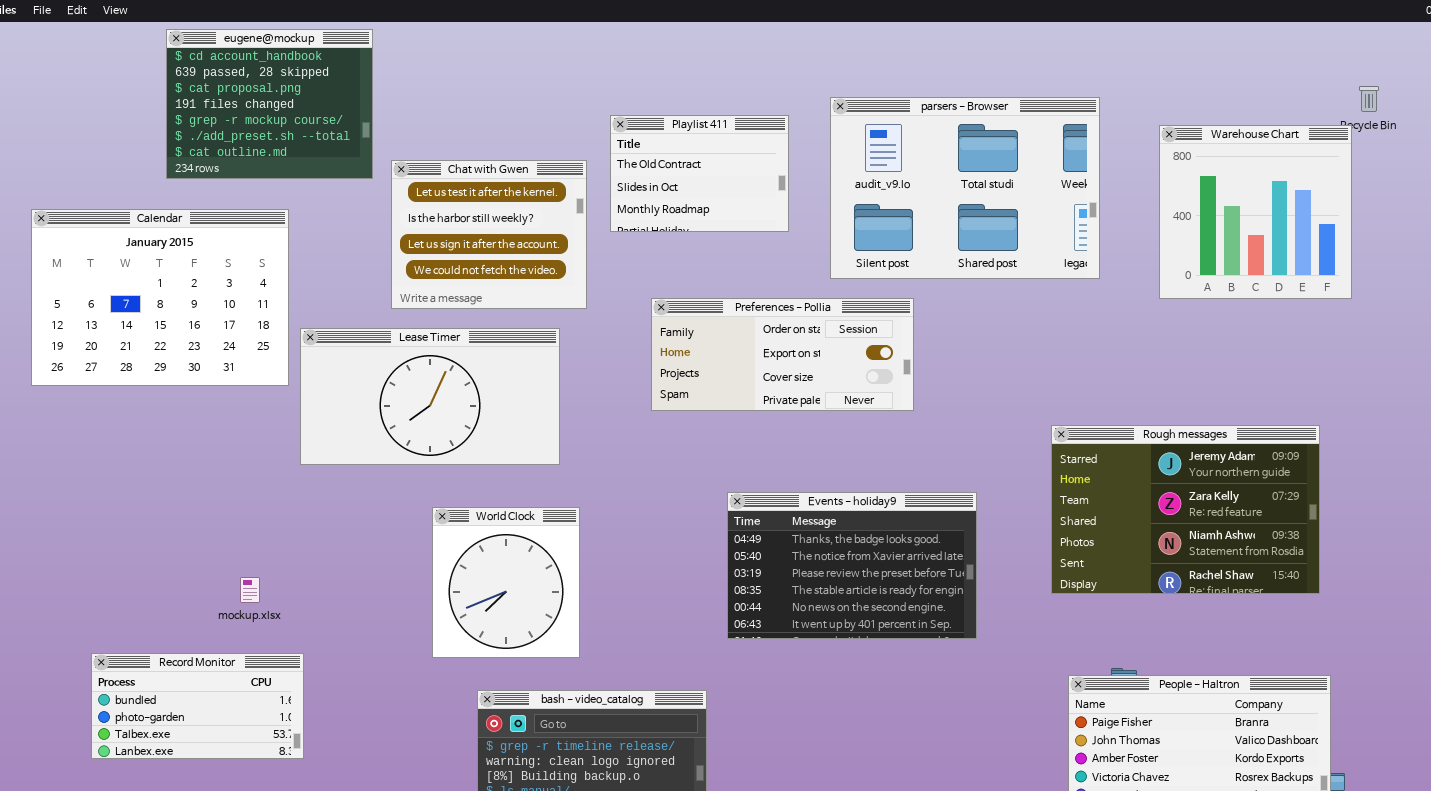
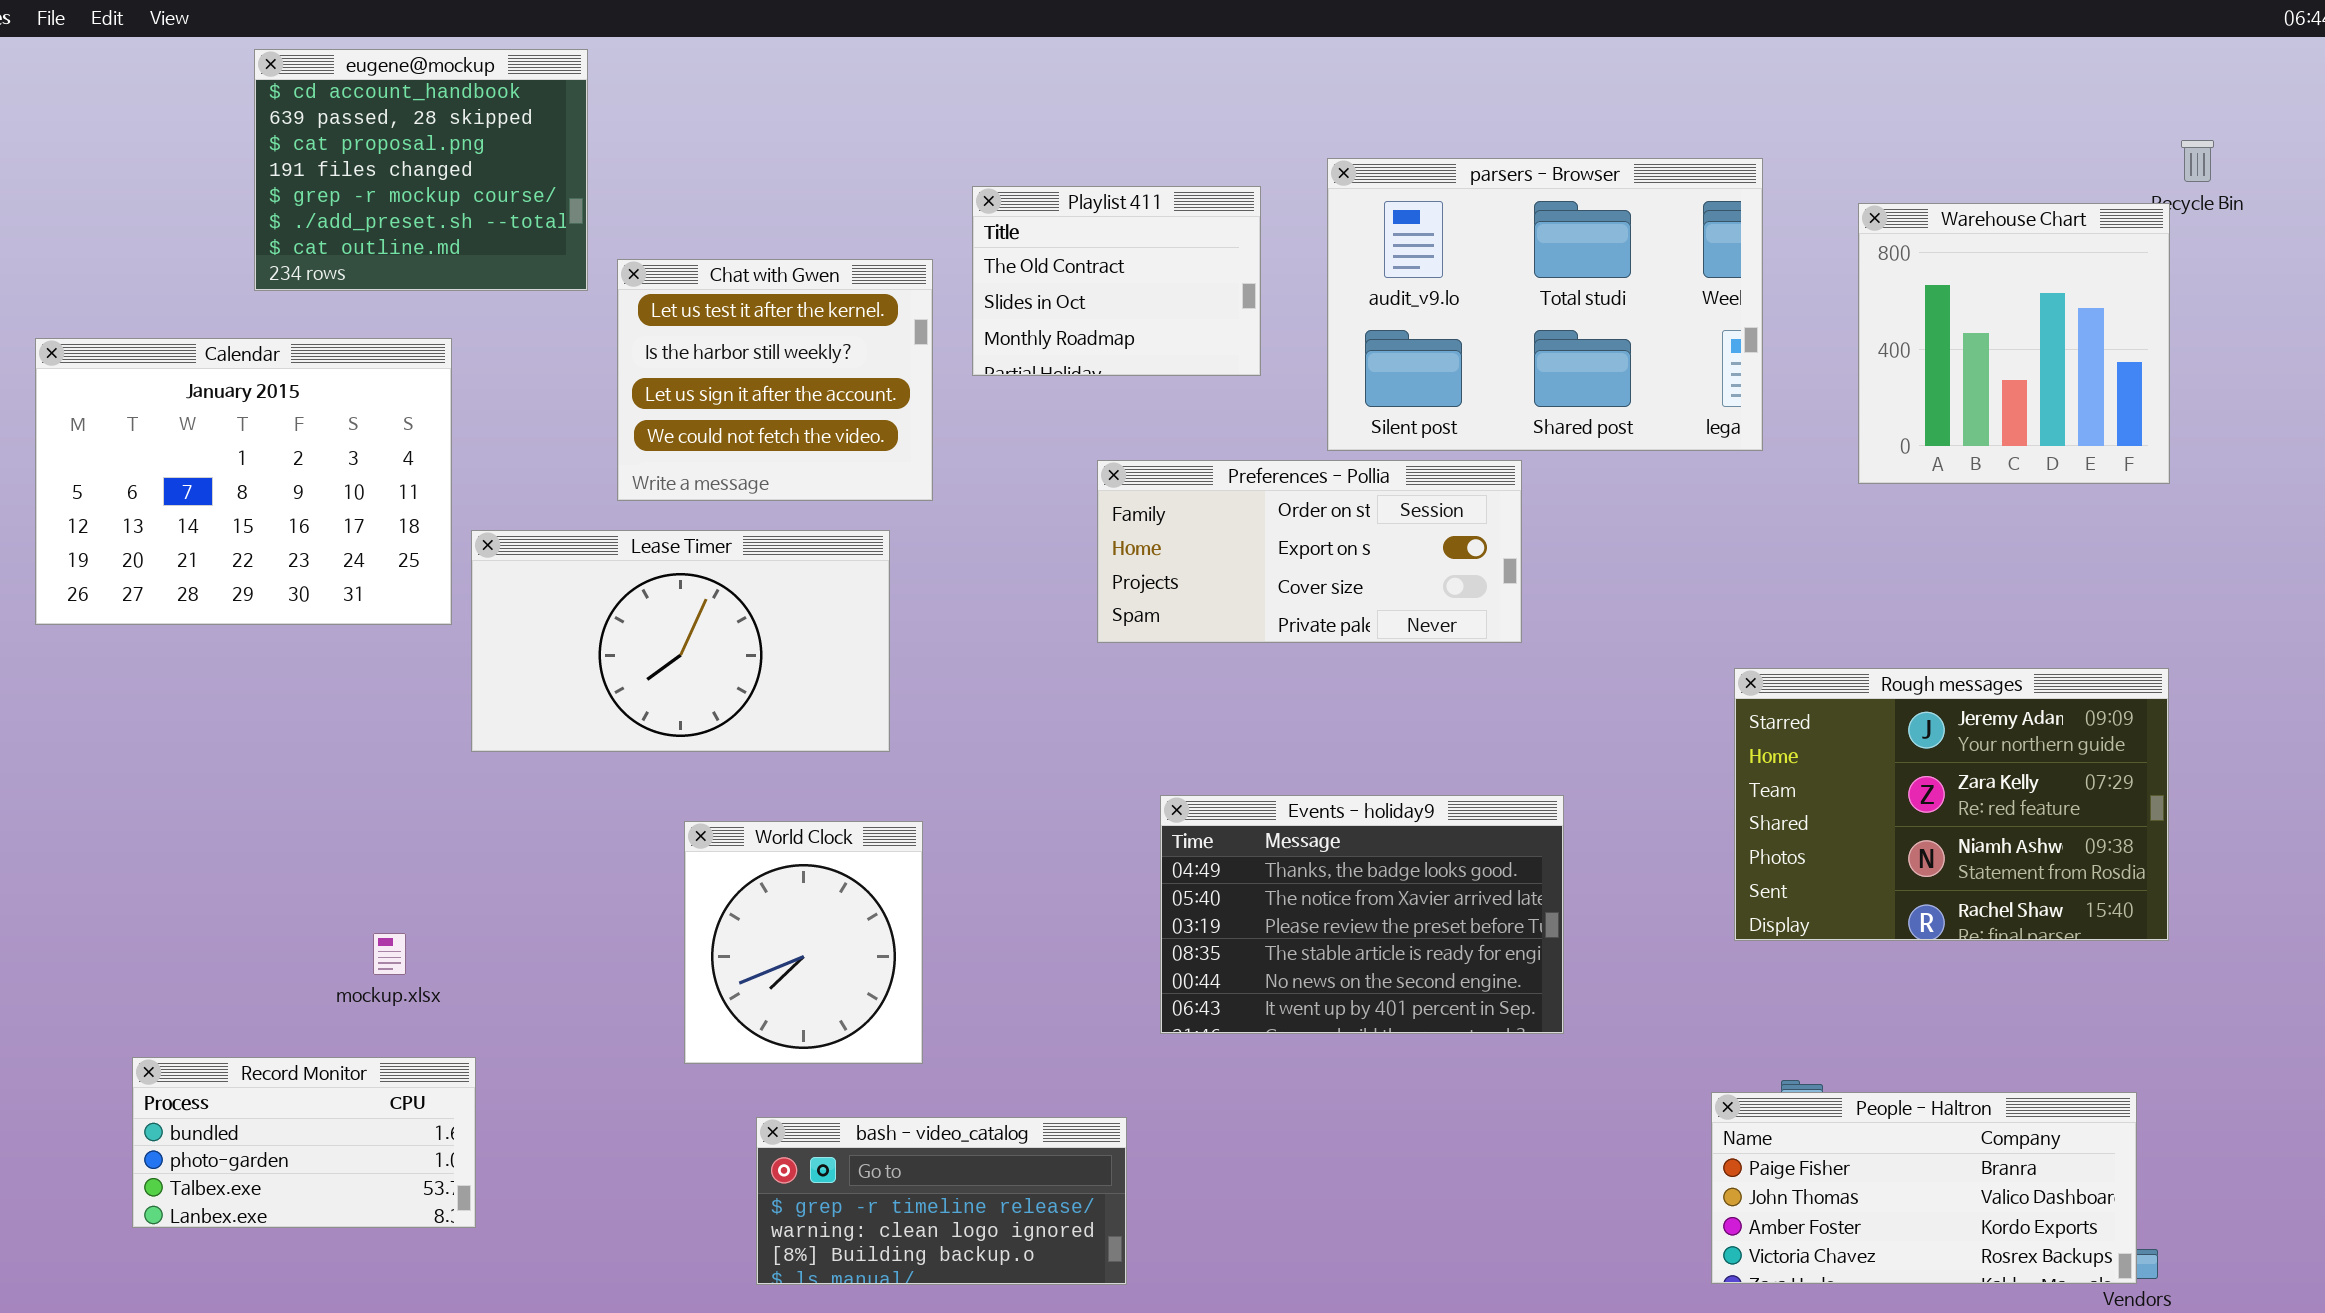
Preferences - Pollia: [651,298,914,411] -> [1097,460,1522,643], moved
Rough messages: [1051,425,1320,594] -> [1734,668,2169,941], moved

